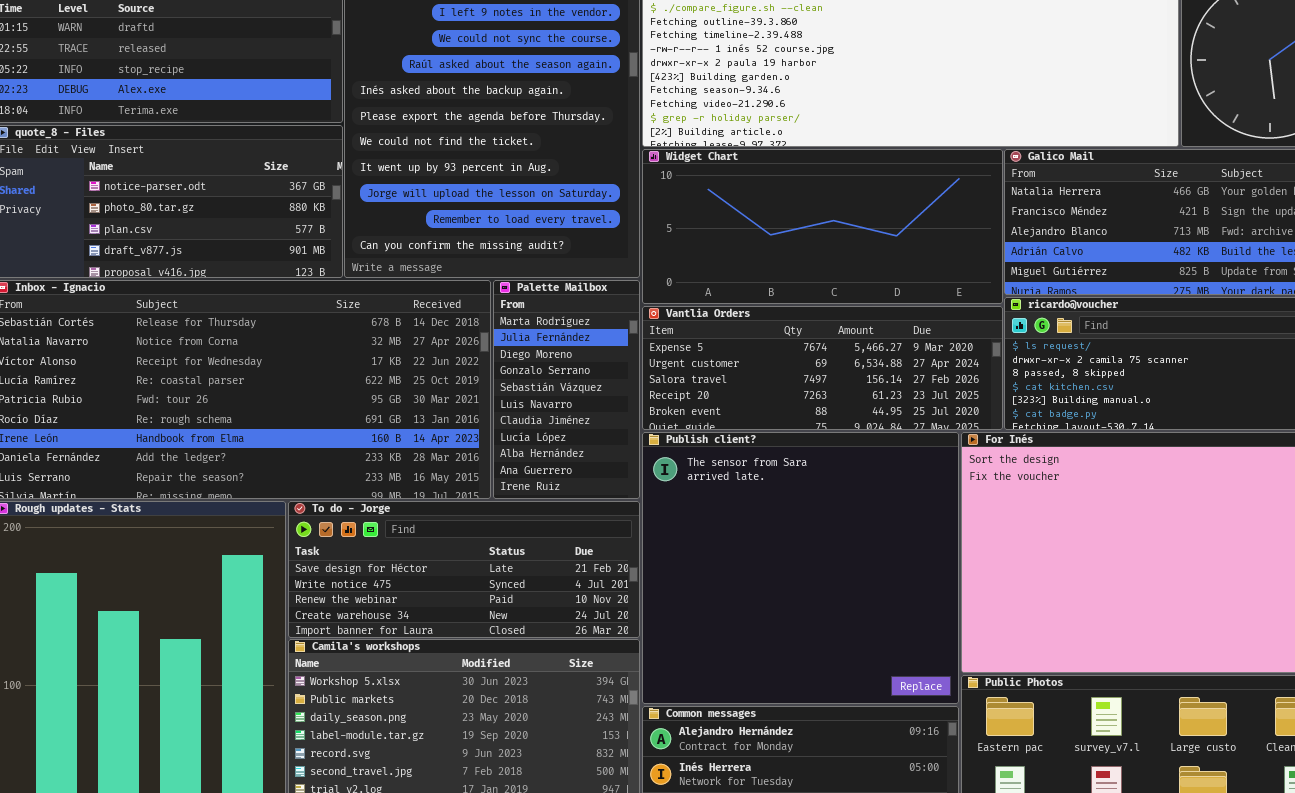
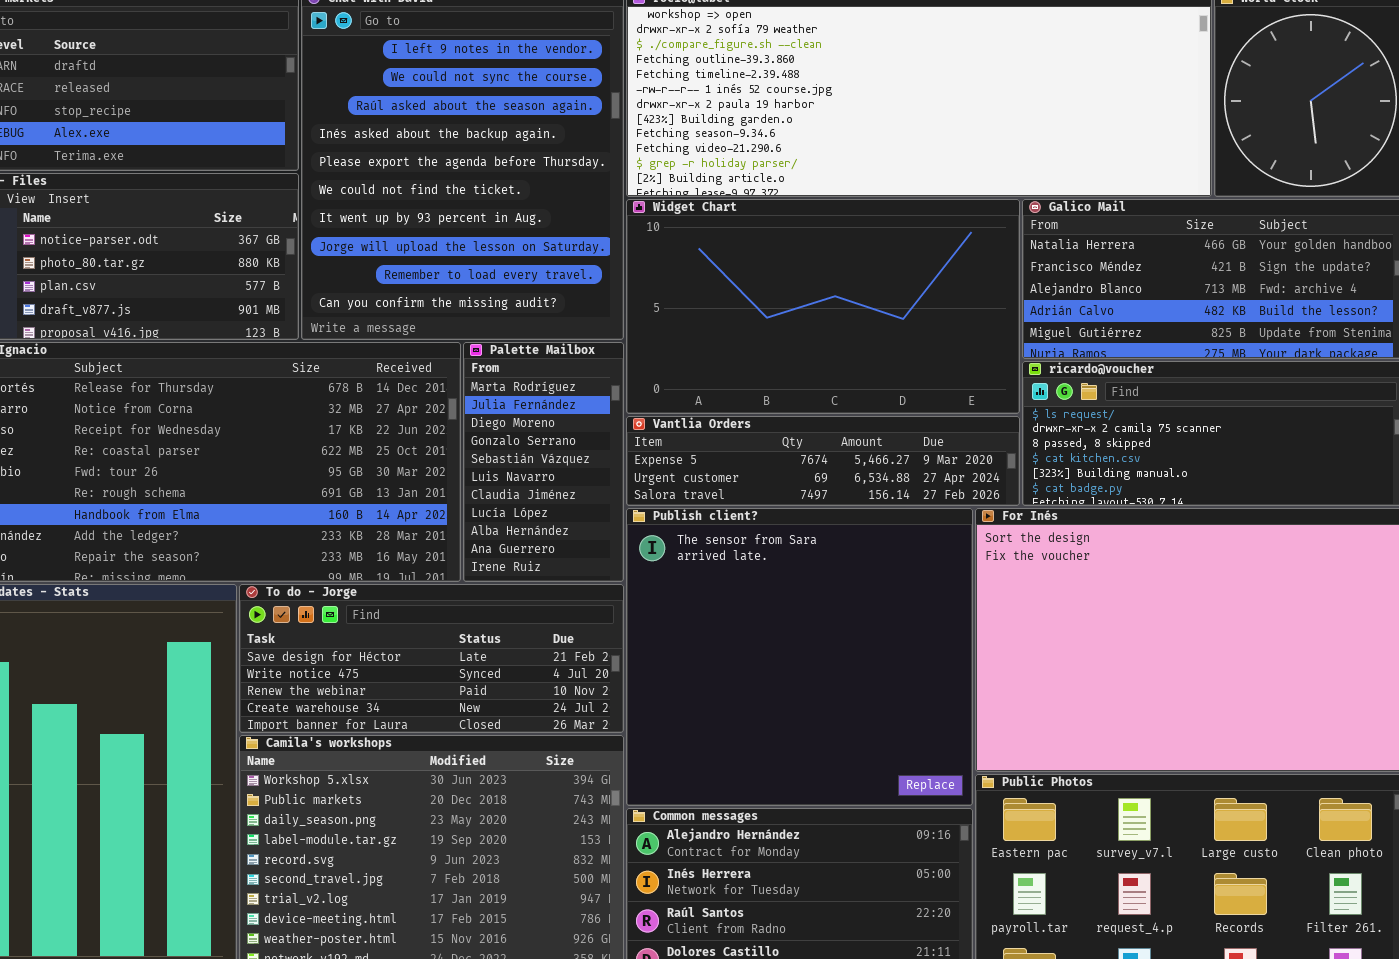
Widget Chart: [642,149,1003,304] -> [626,199,1020,414], resized
Vantlia Orders: [642,306,1003,430] -> [626,416,1020,506], resized

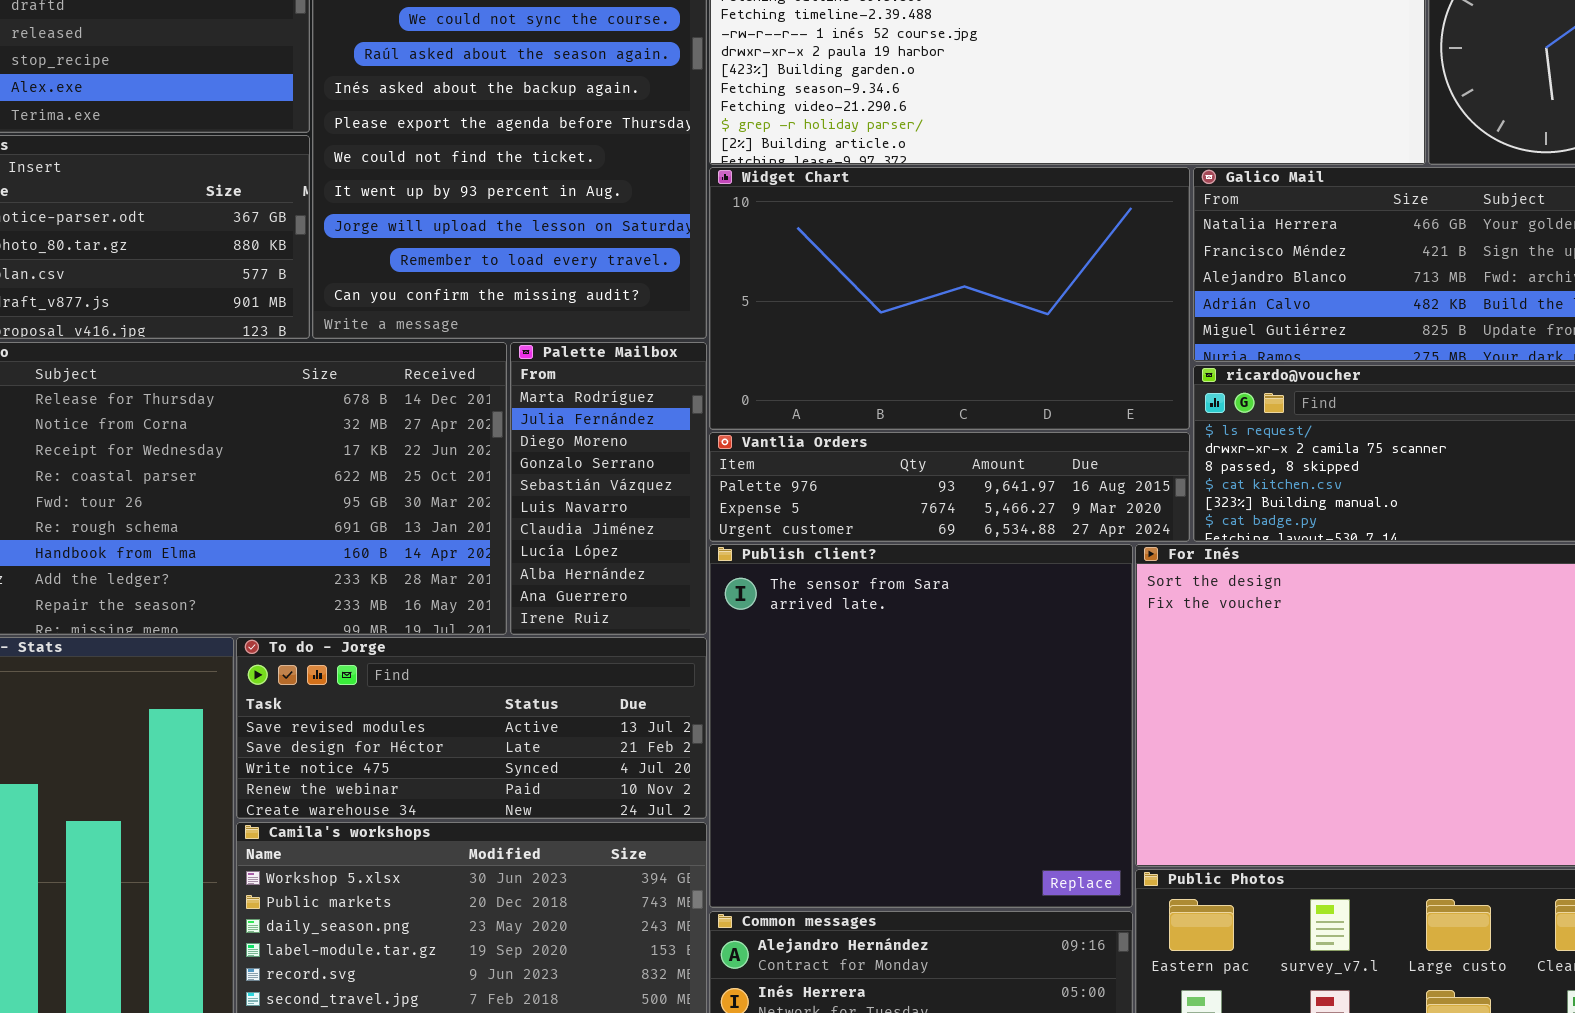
Vantlia Orders: [626,416,1020,506] -> [709,432,1190,542], scrolled up 1 row
To do - Jorge: [239,584,624,733] -> [236,637,707,819], scrolled up 1 row

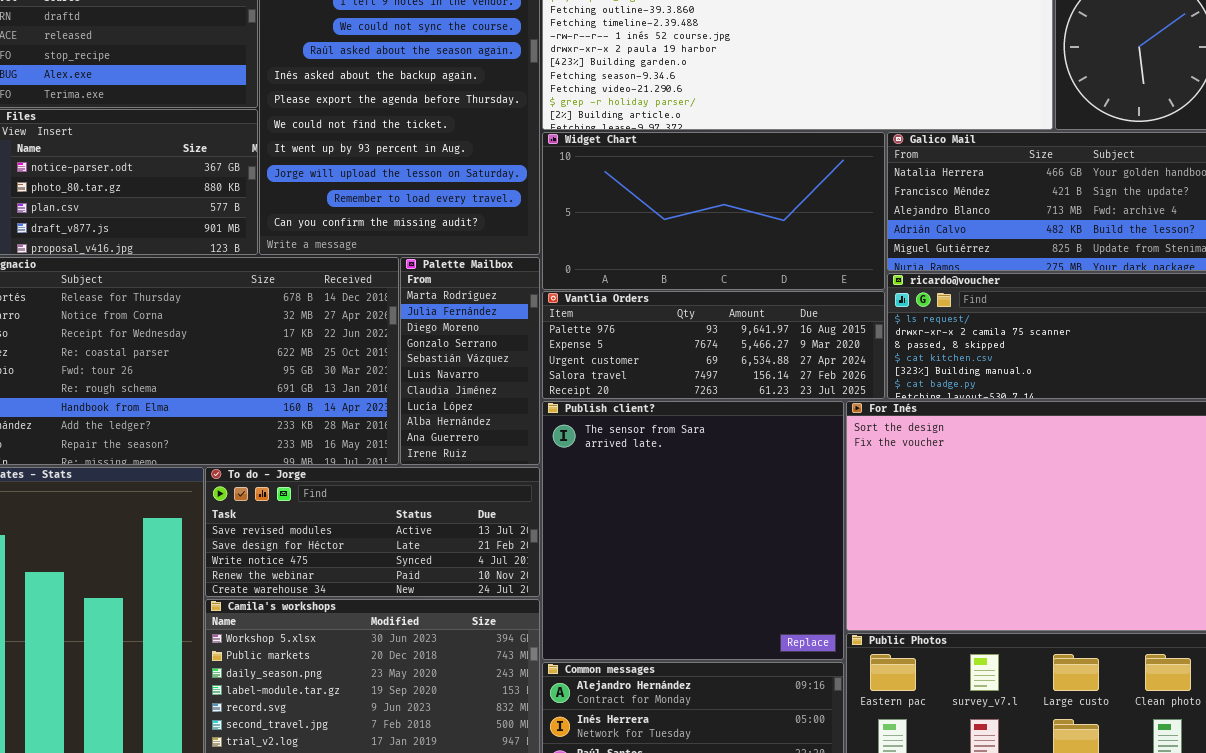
Widget Chart: [709,167,1190,430] -> [542,132,885,290], resized
Vantlia Orders: [709,432,1190,542] -> [542,291,885,399], resized

